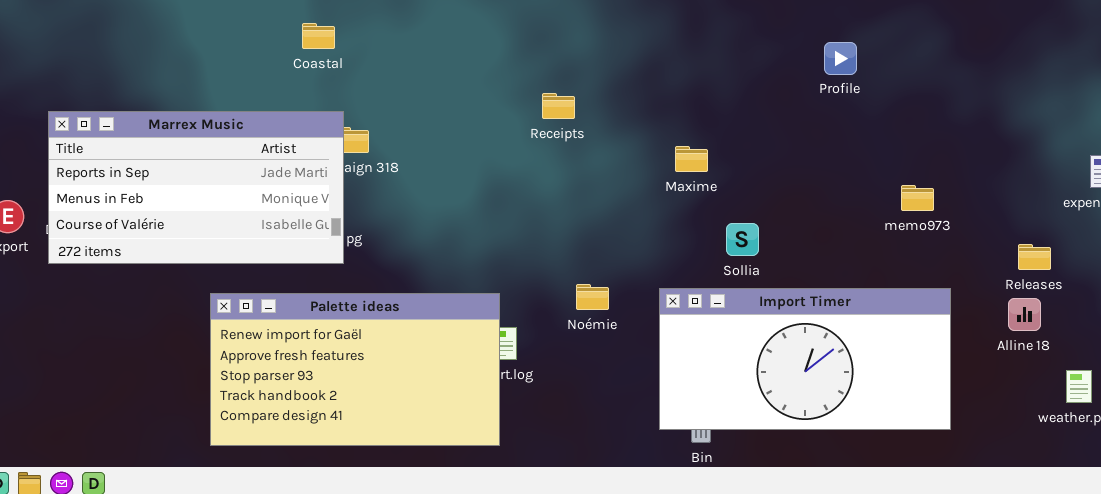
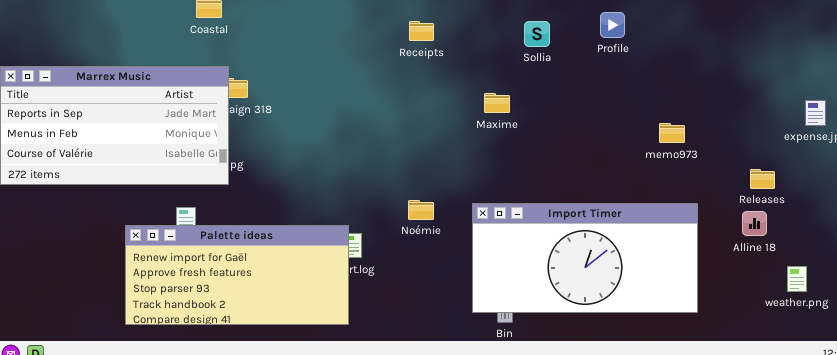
Receipts: [542,93,575,119] -> [409,21,434,41], moved
Sollia: [726,223,759,256] -> [524,21,550,47], moved
Palette ideas: [210,293,500,446] -> [125,225,349,325], resized

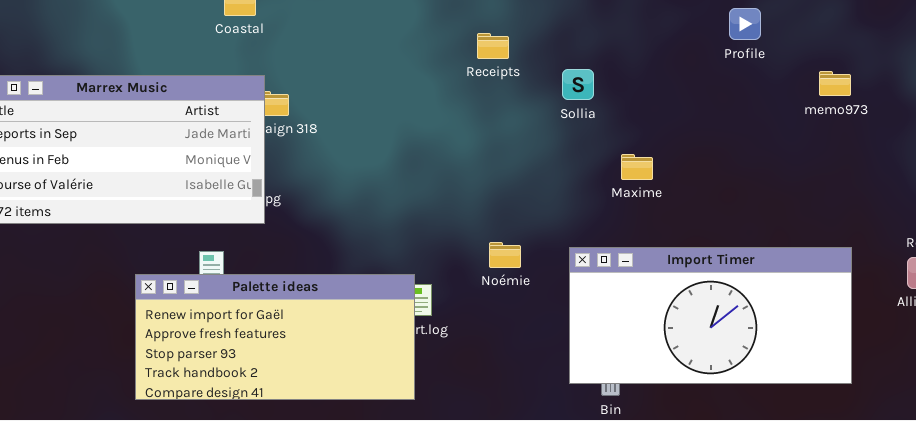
Receipts: [409,21,434,41] -> [477,33,509,59], moved
Sollia: [524,21,550,47] -> [562,69,594,100], moved
Maxime: [484,93,510,113] -> [621,154,653,180], moved
memo973: [659,123,685,143] -> [819,71,851,96], moved

